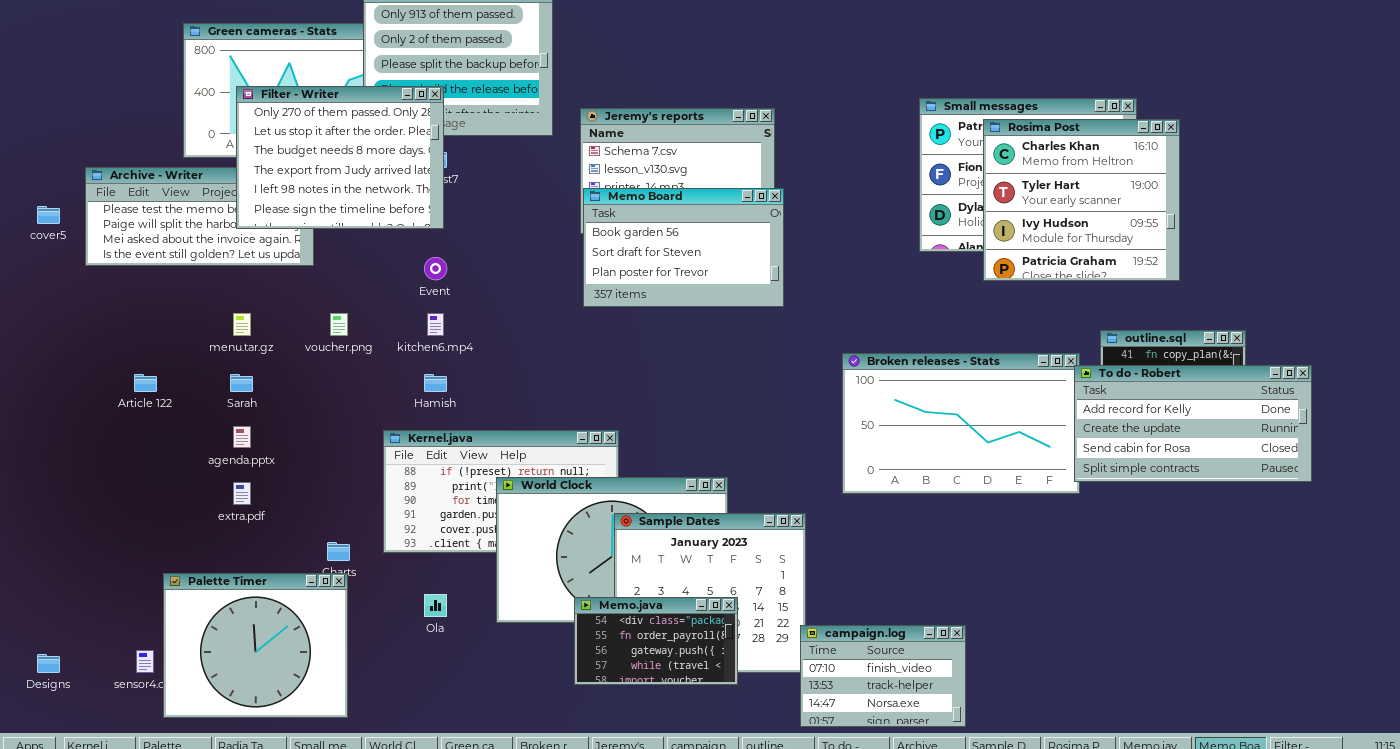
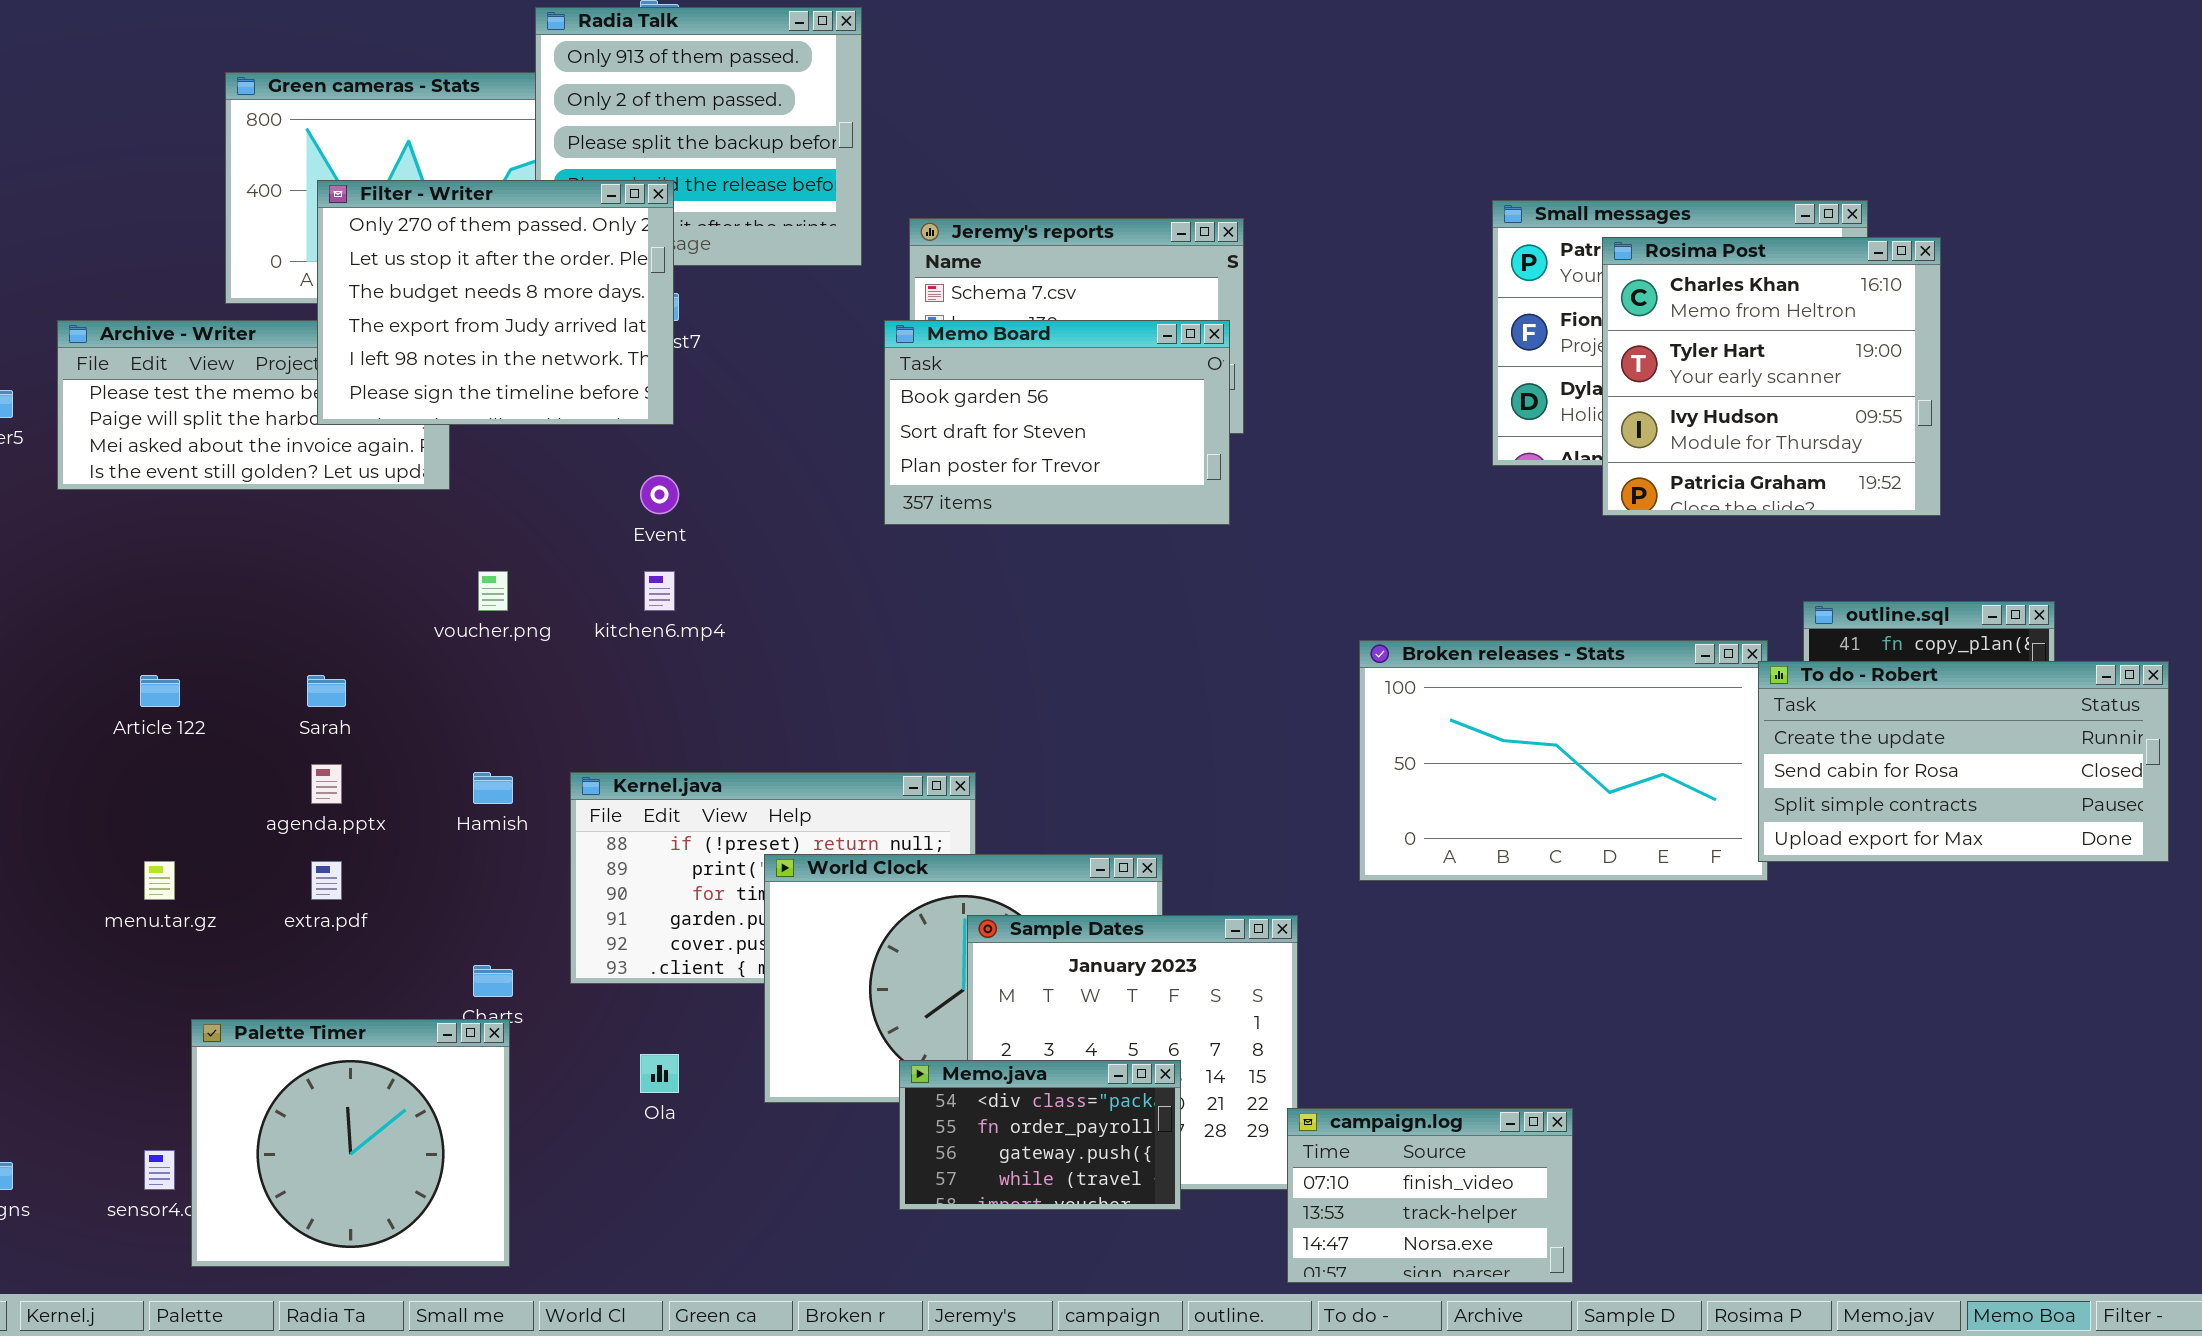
Memo Board: [583,188,784,307] -> [884,320,1230,525], moved
menu.tar.gz: [233,313,251,336] -> [144,861,175,900], moved
To do - Robert: [1074,365,1312,482] -> [1758,661,2169,862], scrolled down 1 row
Hamish: [424,374,447,392] -> [473,772,513,804], moved

